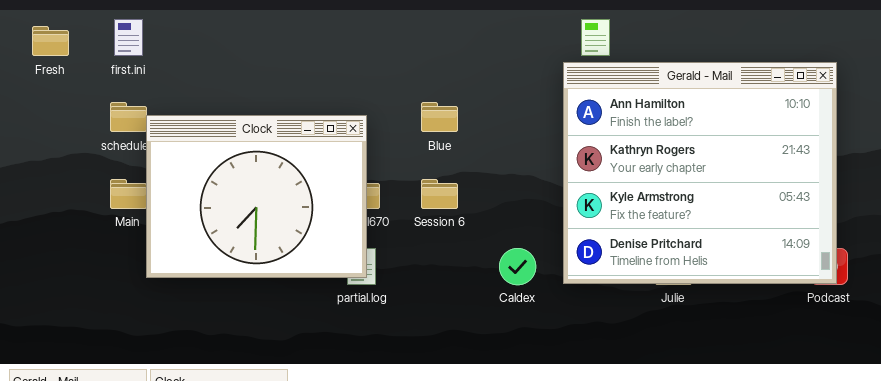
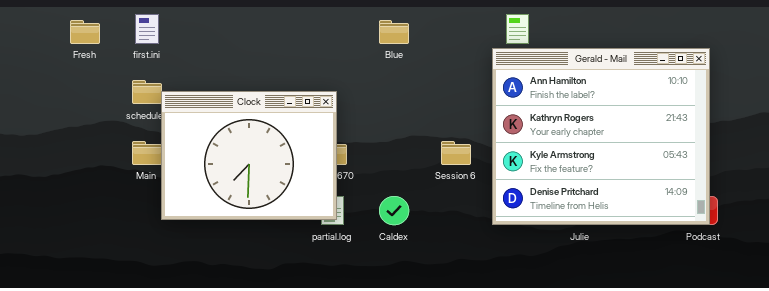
Blue: [421,102,458,132] -> [379,20,409,44], moved
Session 6: [421,179,458,209] -> [441,141,471,165], moved
Caldex: [499,248,536,285] -> [379,196,409,225], moved

